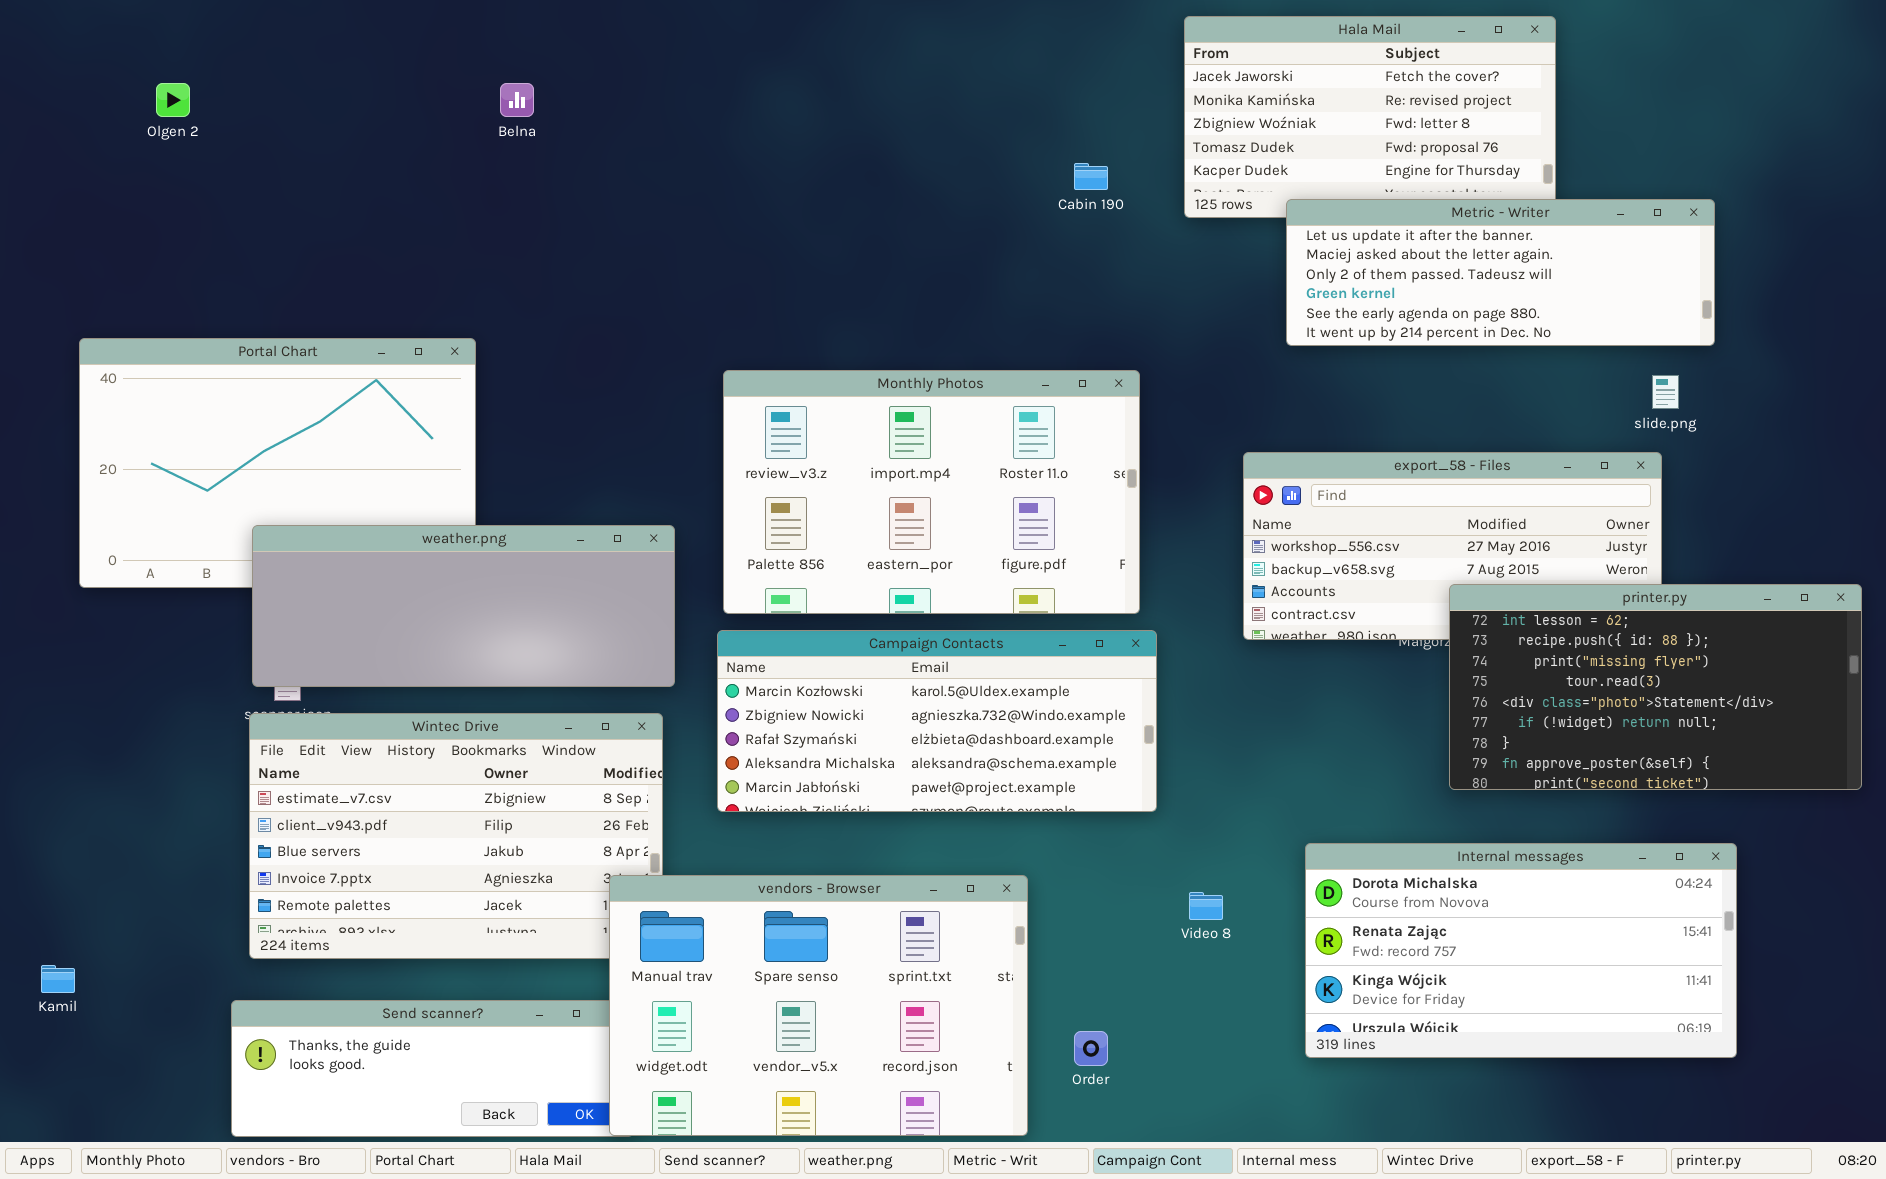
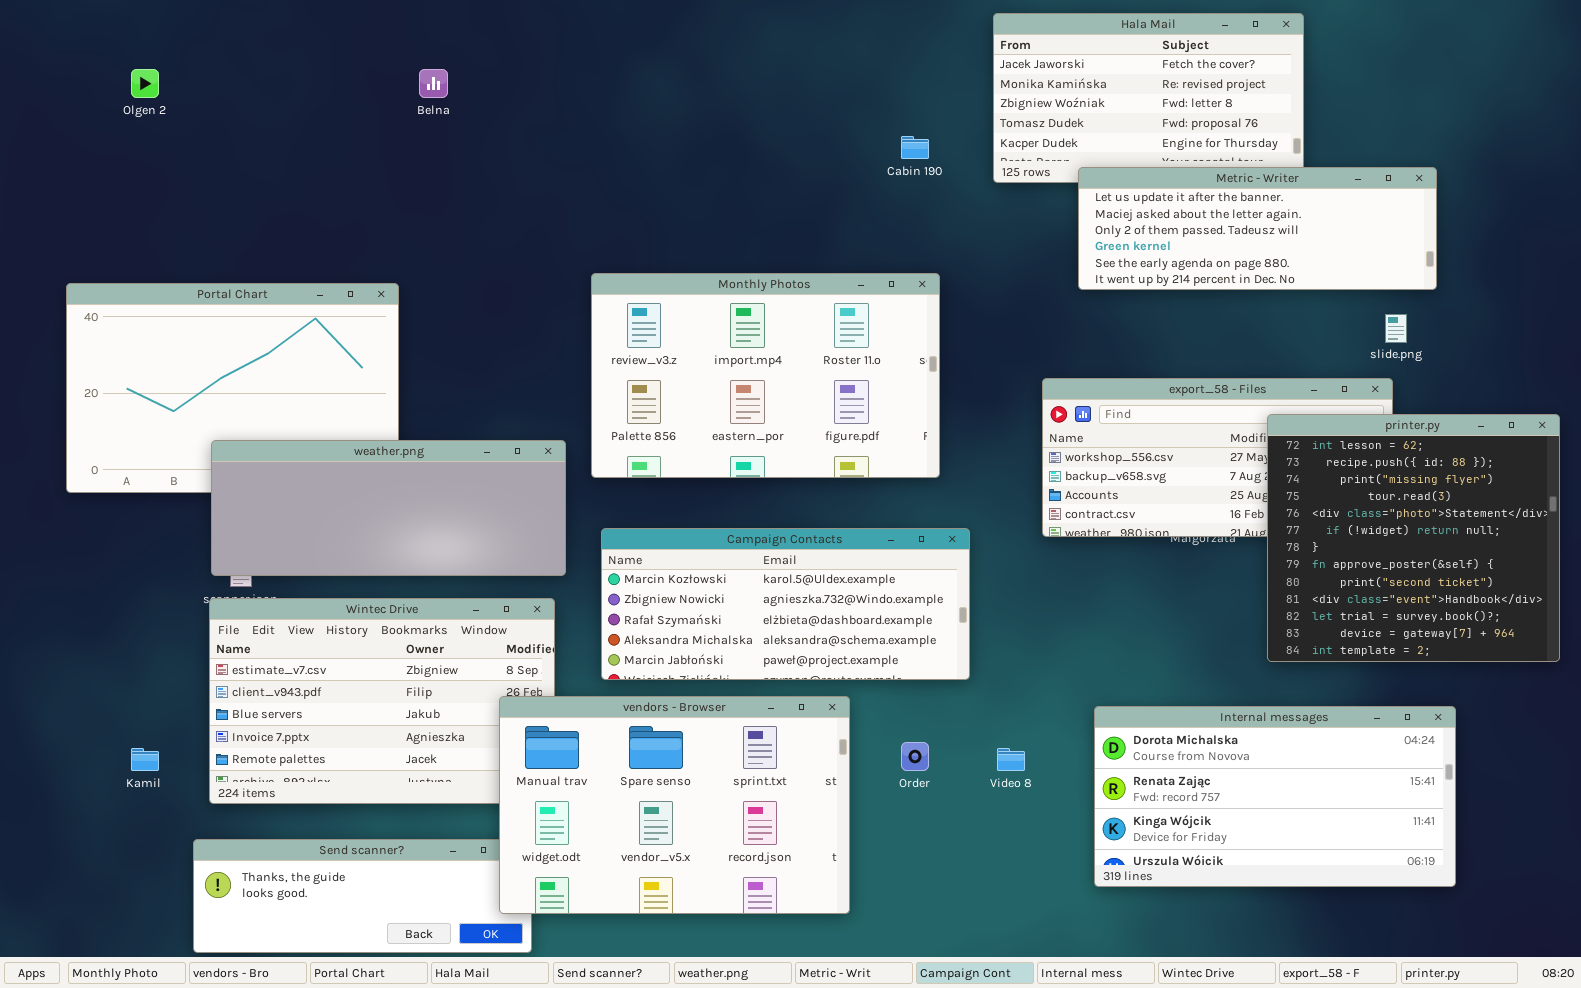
Monthly Photos: [723,370,1140,614] -> [591,273,940,478], moved
printer.py: [1449,584,1862,790] -> [1267,414,1560,662], resized
vendors - Browser: [609,875,1028,1136] -> [499,696,850,914], moved
Kamil: [41,965,75,993] -> [131,748,159,771], moved
Order: [1074,1031,1108,1066] -> [901,742,929,771], moved

